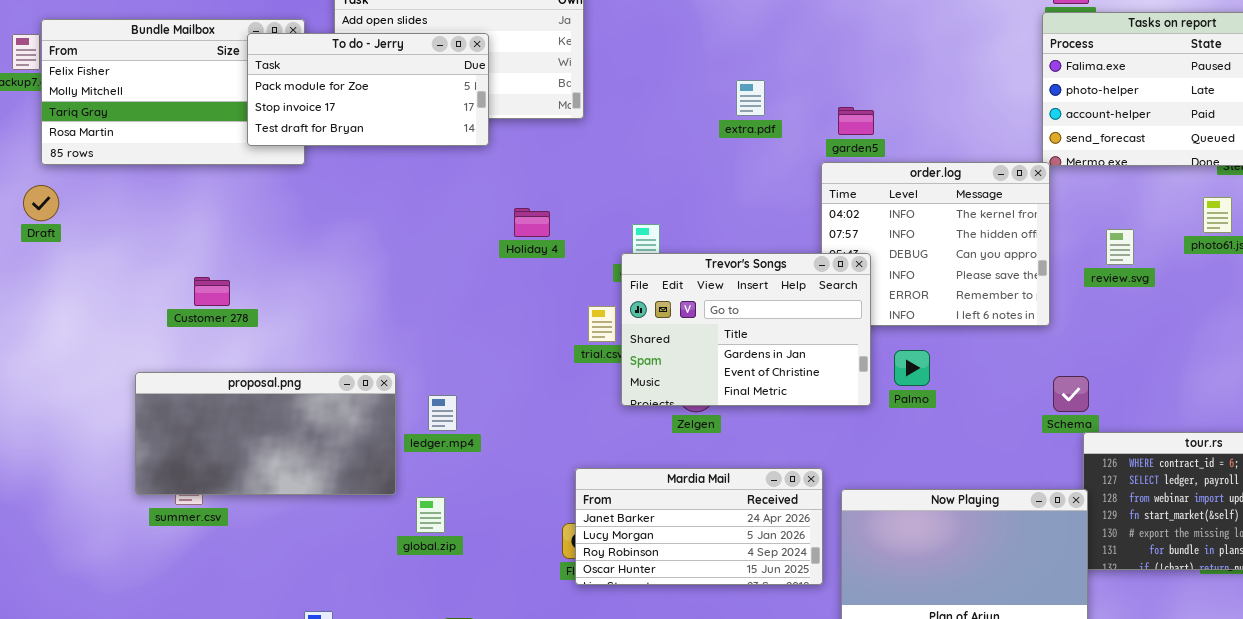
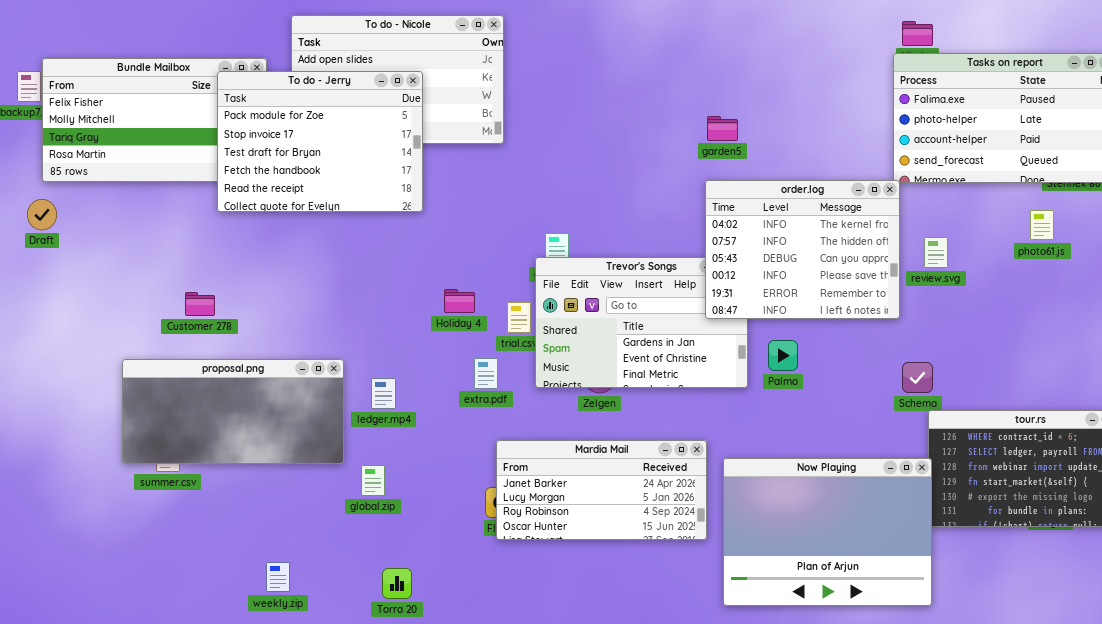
To do - Jerry: [247,33,489,146] -> [217,71,423,212], resized
extra.pdf: [736,80,765,116] -> [474,358,498,389], moved
garden5: [838,107,874,135] -> [707,116,738,141], moved
order.log: [821,162,1050,326] -> [705,180,900,319], raised
Holiday 4: [514,208,550,237] -> [444,289,475,313], moved
review.svg: [1106,229,1134,265] -> [924,237,948,268], moved
Customer 278: [194,277,230,306] -> [185,292,215,316], moved

